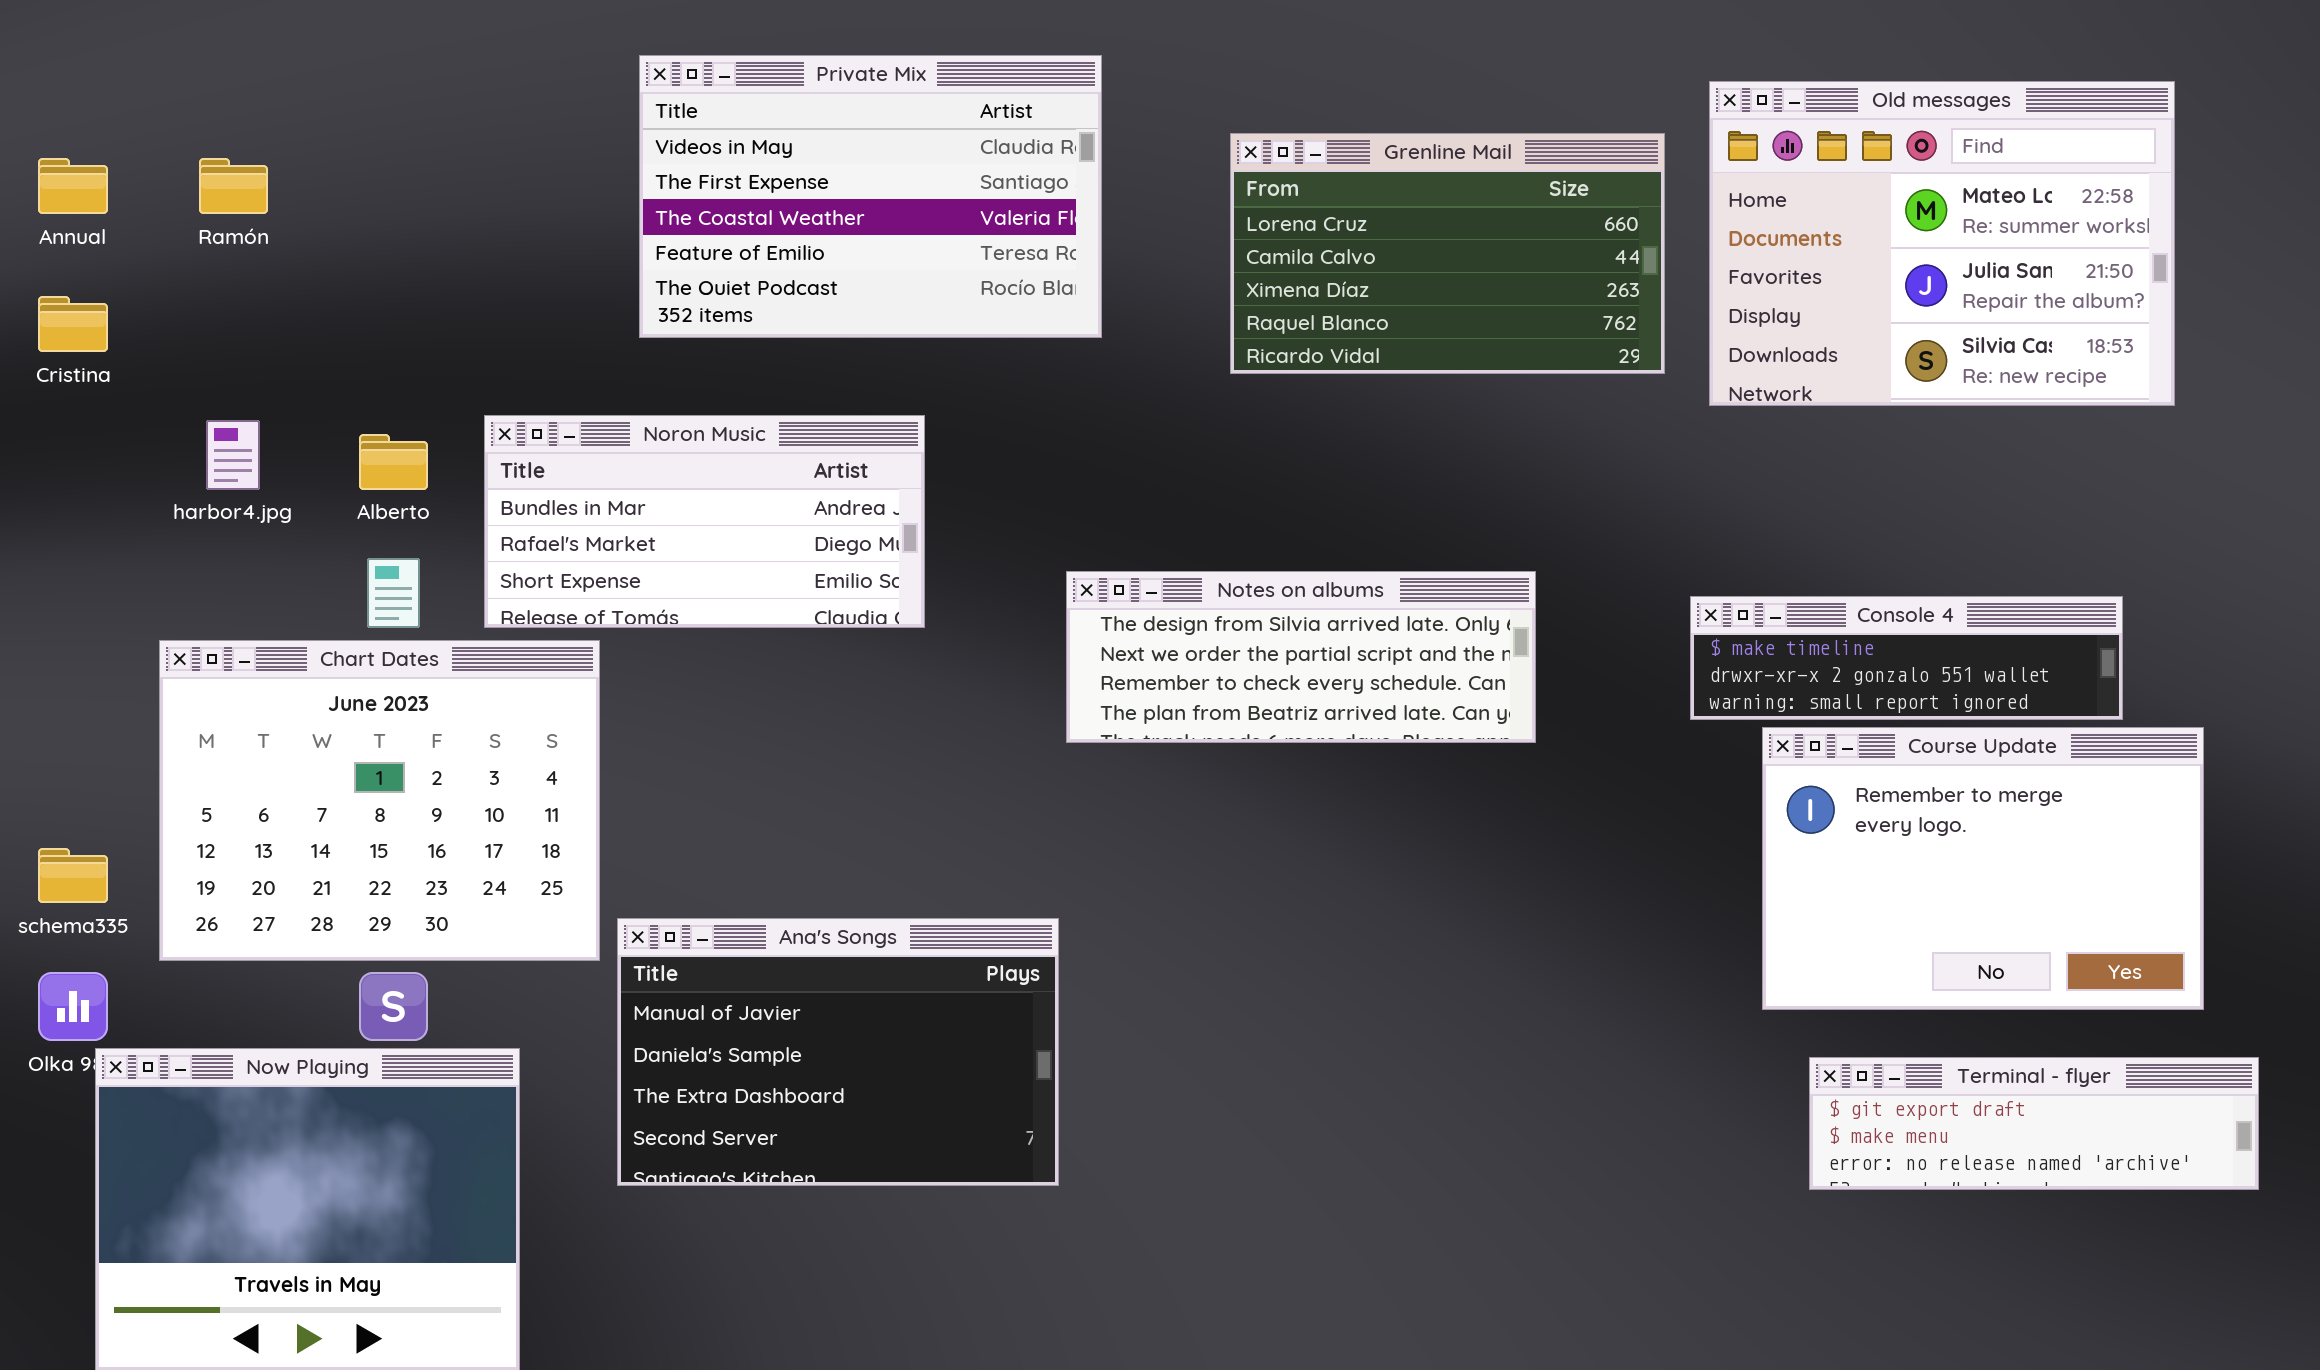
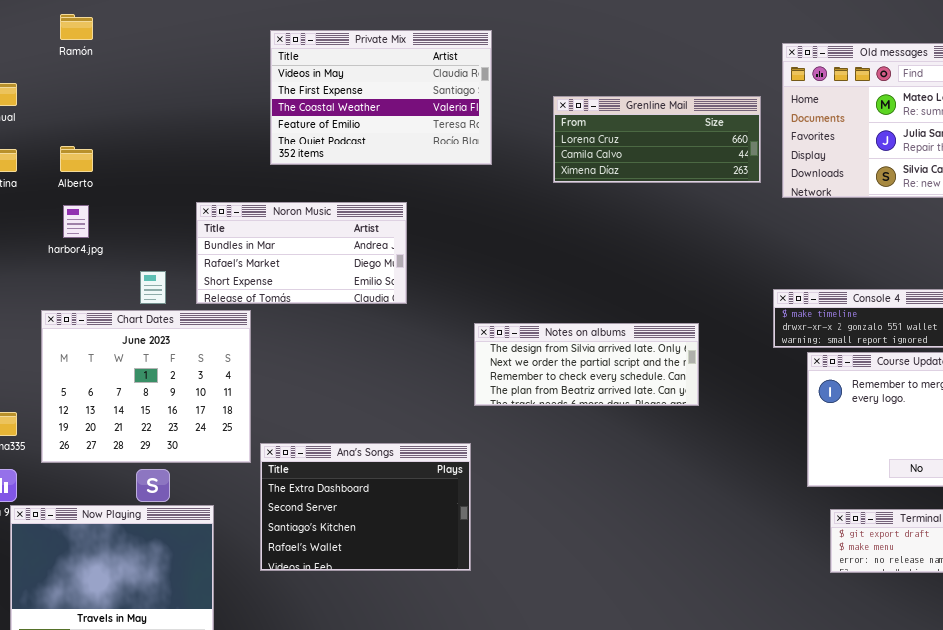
Grenline Mail: [1230,133,1665,374] -> [553,96,761,183], resized
Ramón: [199,158,268,214] -> [60,14,93,40], moved
Alberto: [359,434,428,490] -> [60,146,93,172], moved
Notes on albums: [1066,571,1536,743] -> [474,323,699,406], moved
Ana's Songs: [617,918,1059,1186] -> [260,443,471,571], scrolled down 2 rows

